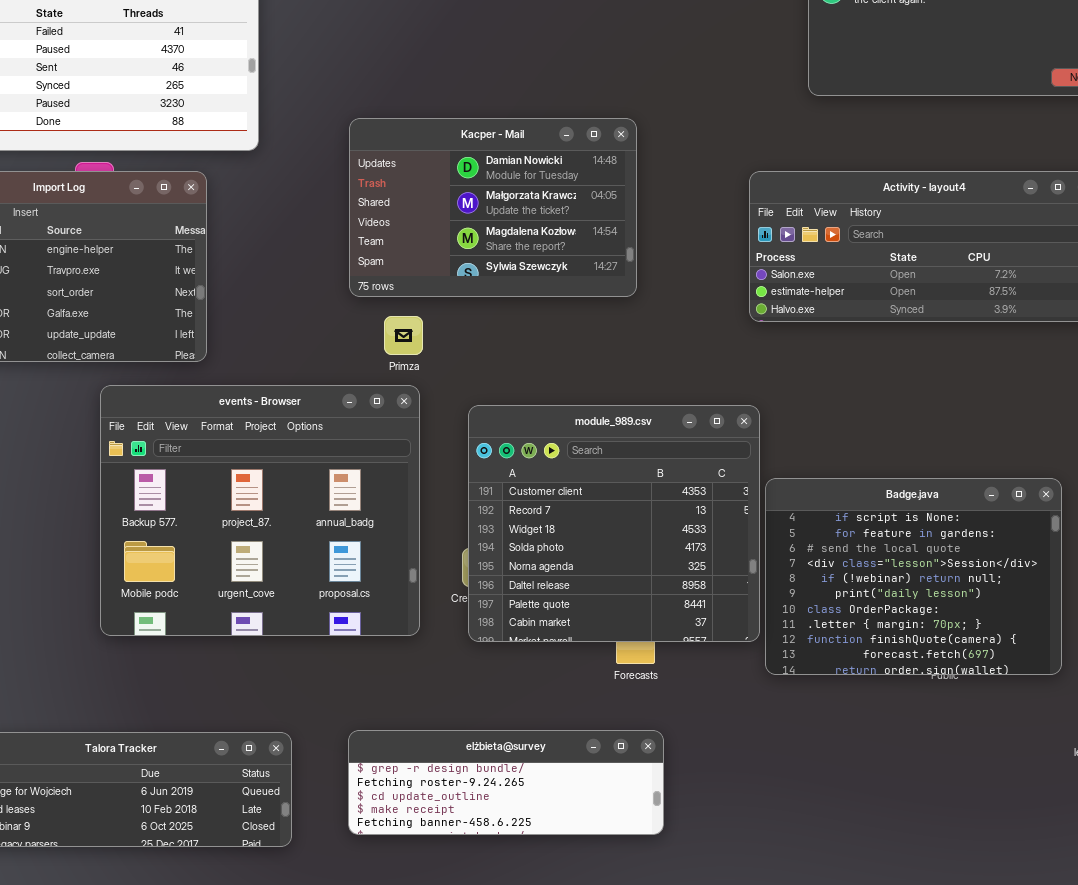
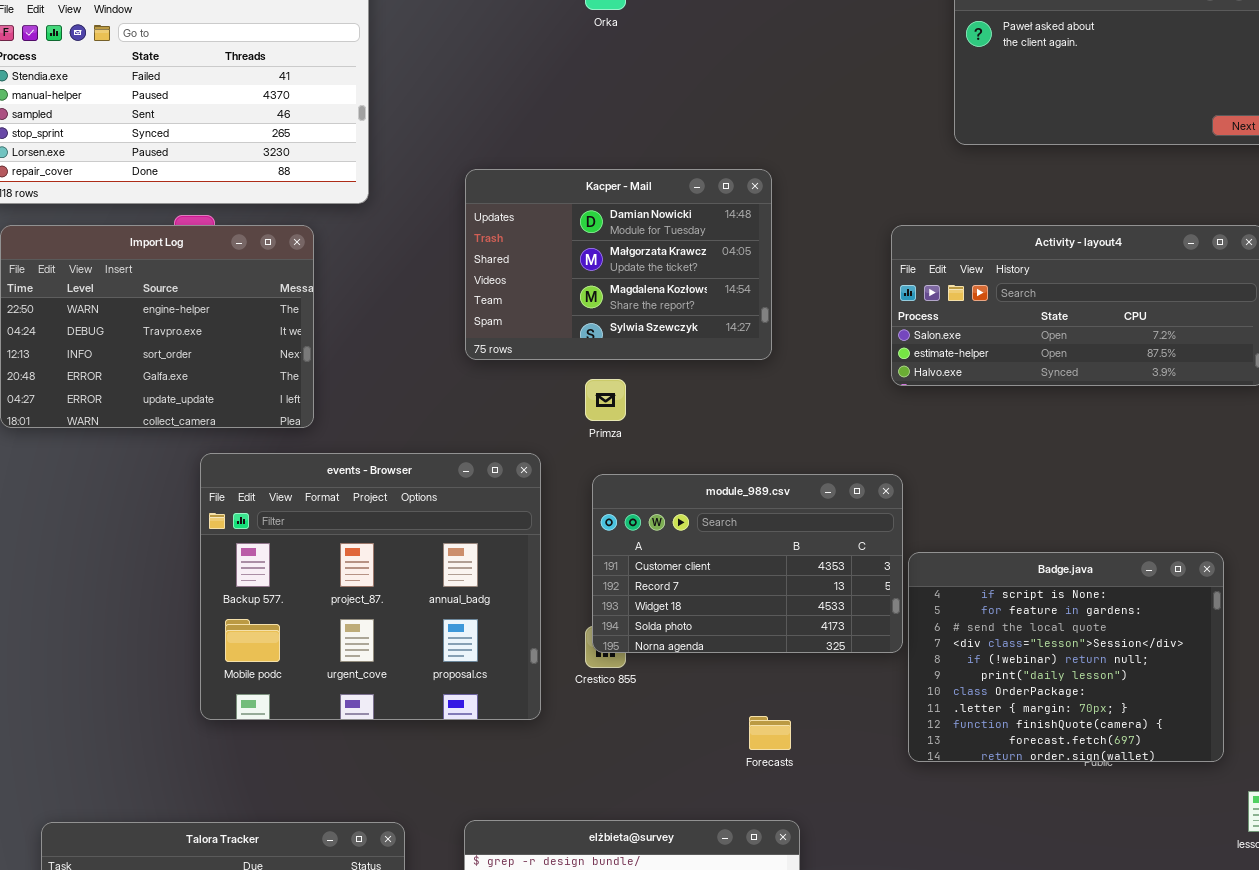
Primza: [384,316,423,355] -> [585,379,626,421], moved
module_989.csv: [468,405,760,642] -> [592,474,903,653], resized

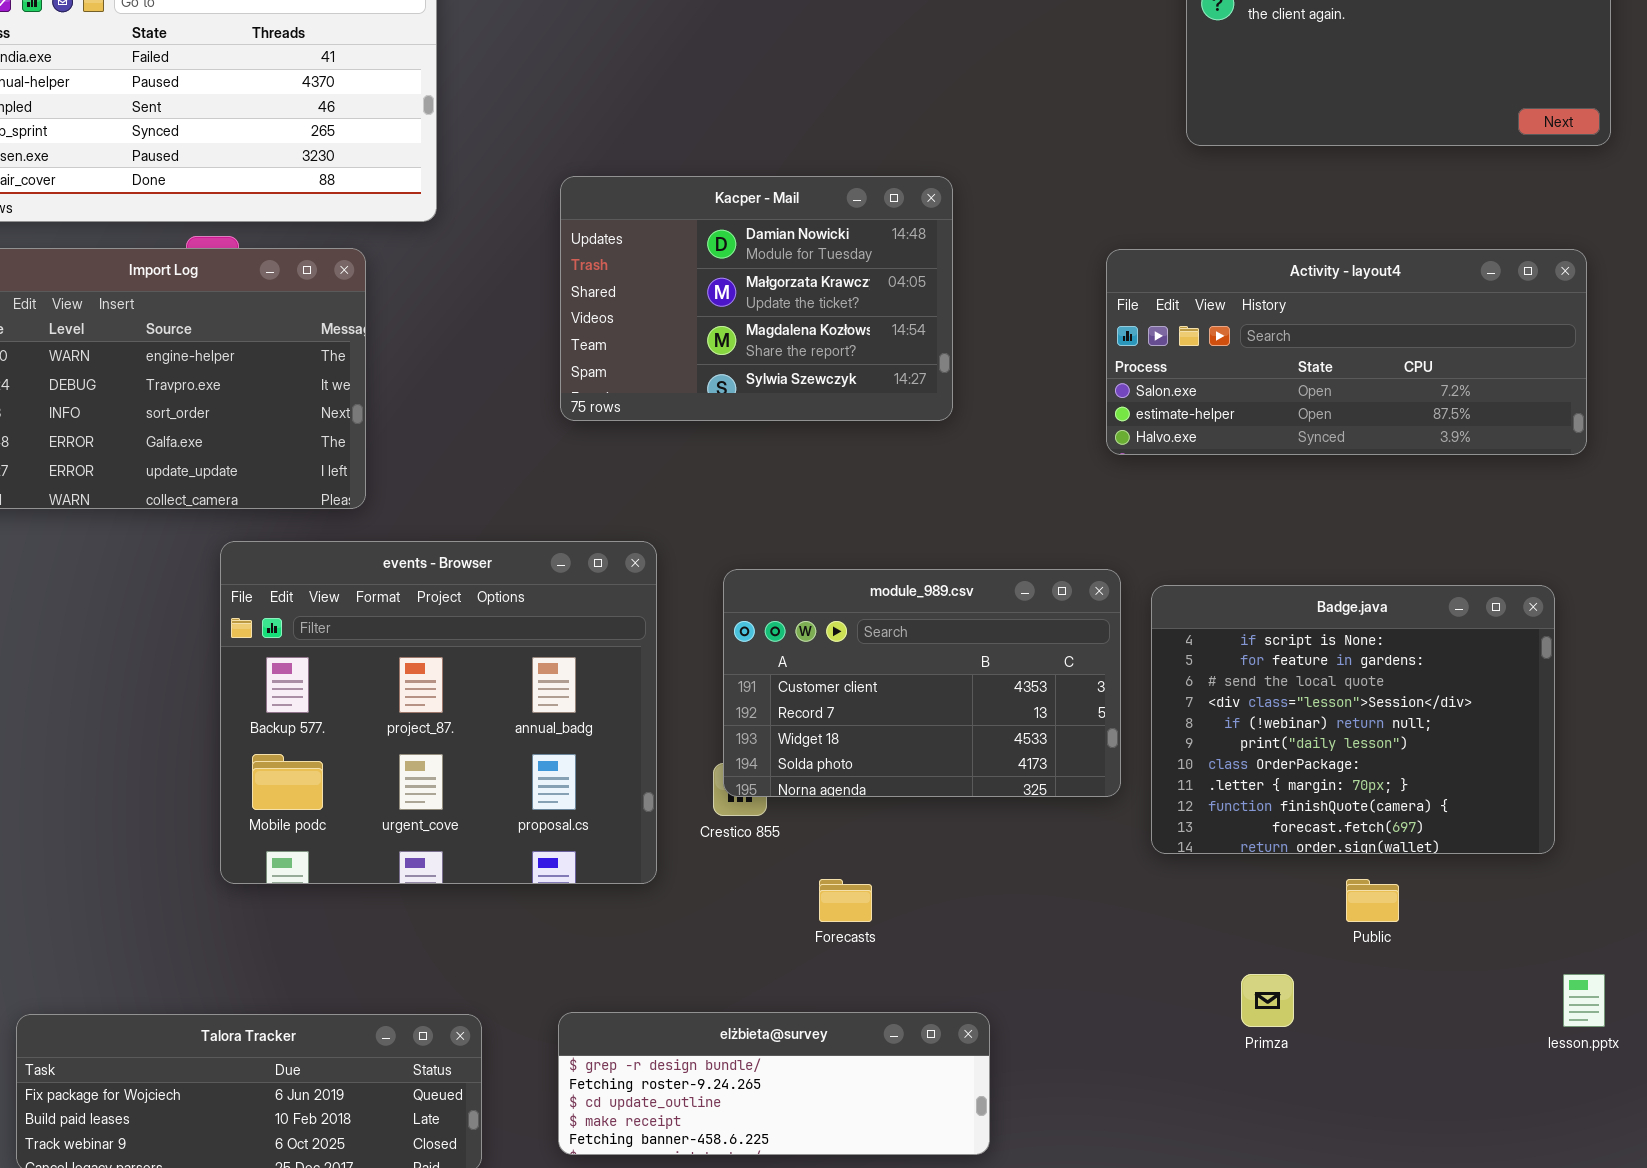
Primza: [585,379,626,421] -> [1241,974,1294,1027], moved
Badge.java: [908,552,1224,762] -> [1151,585,1555,854], moved
Forecasts: [749,716,791,750] -> [819,879,872,922], moved

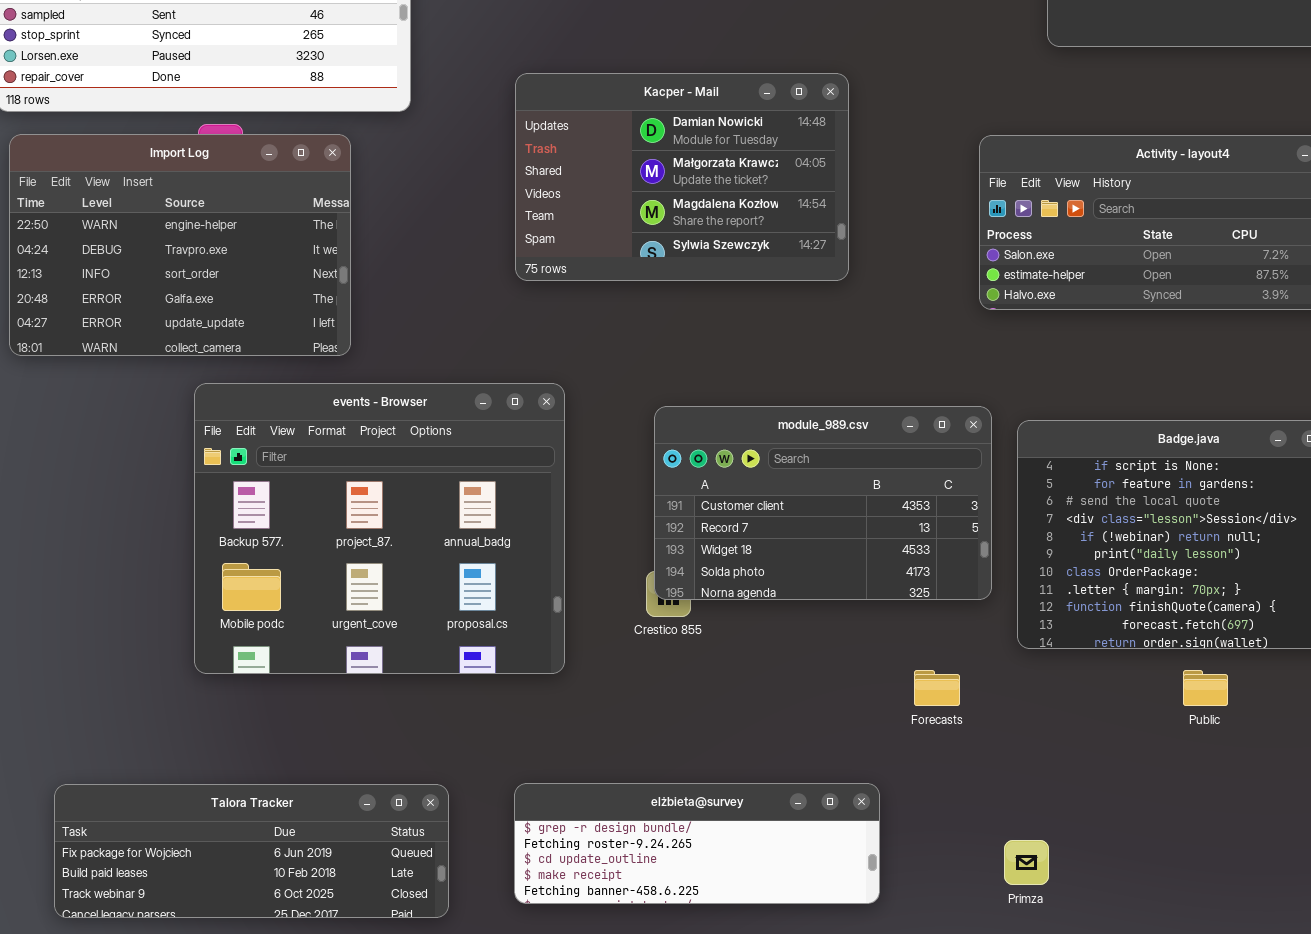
events - Browser: [220,541,657,884] -> [194,383,565,674], moved
Forecasts: [819,879,872,922] -> [914,670,960,706], moved
Primza: [1241,974,1294,1027] -> [1004,840,1049,885], moved

